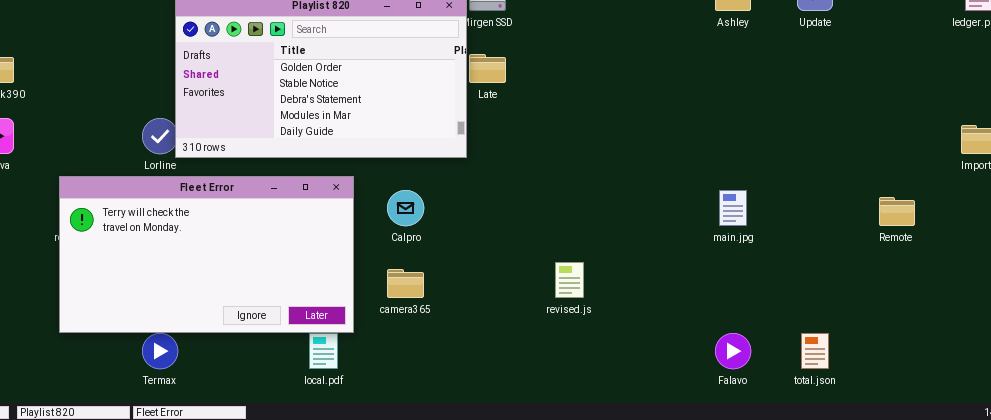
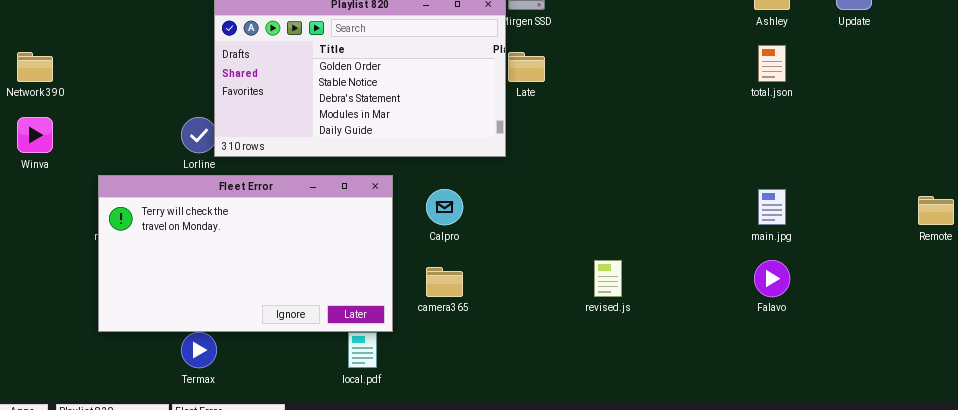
Falavo: [715,333,751,369] -> [754,260,790,297], moved
total.json: [801,333,829,369] -> [758,45,786,82], moved

